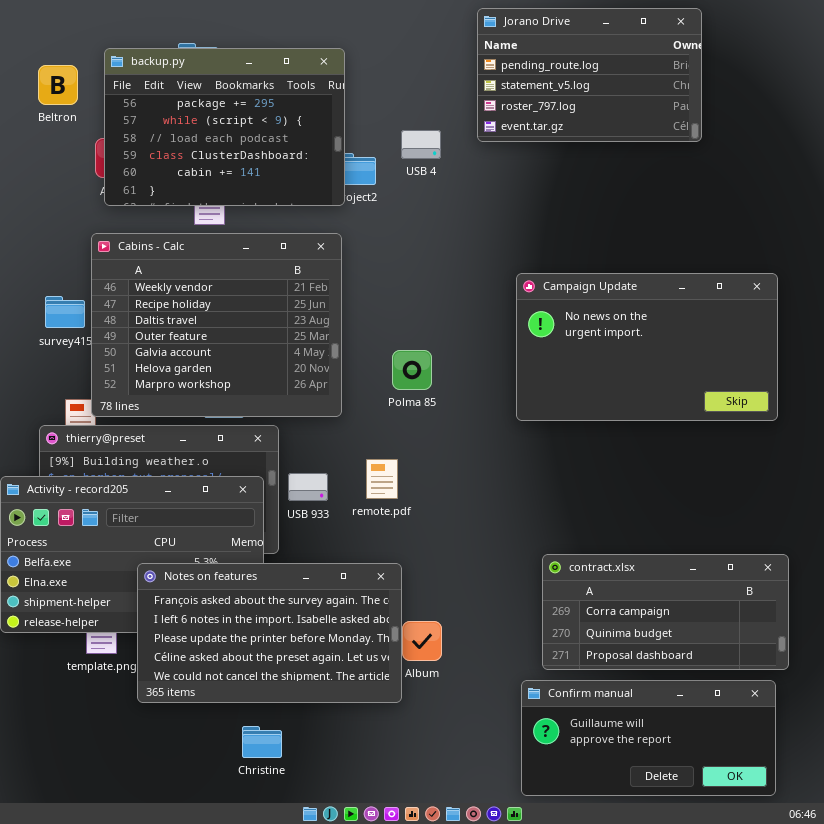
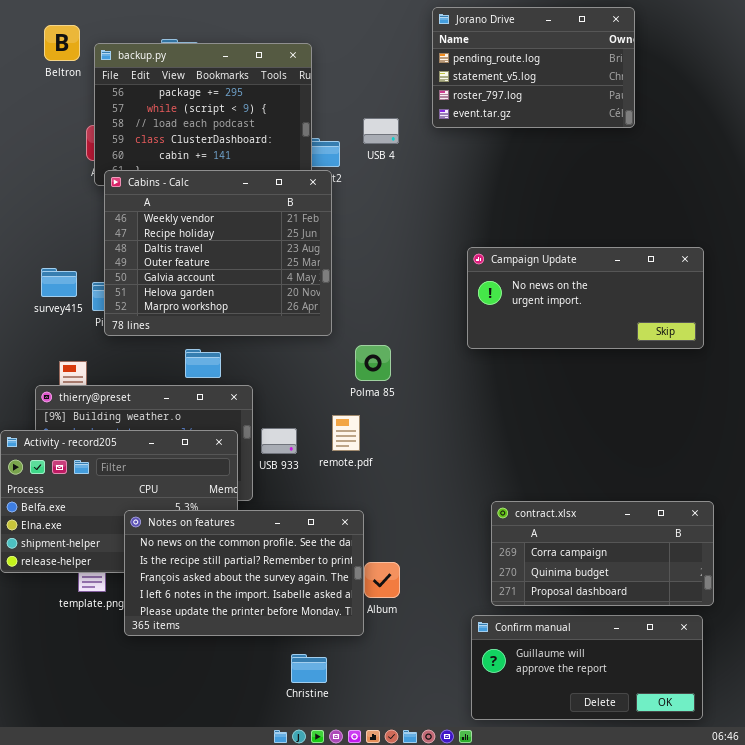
Beltron: [38,65,78,105] -> [44,25,80,61], moved
Cabins - Calc: [91,233,342,417] -> [104,170,332,336], moved
Campaign Update: [516,273,778,421] -> [467,247,704,349], resized
Polma 85: [392,350,432,390] -> [355,345,391,381], moved
Notes on features: [137,563,402,703] -> [124,510,364,636], scrolled up 2 rows
Christine: [242,726,282,758] -> [291,654,327,683], moved

